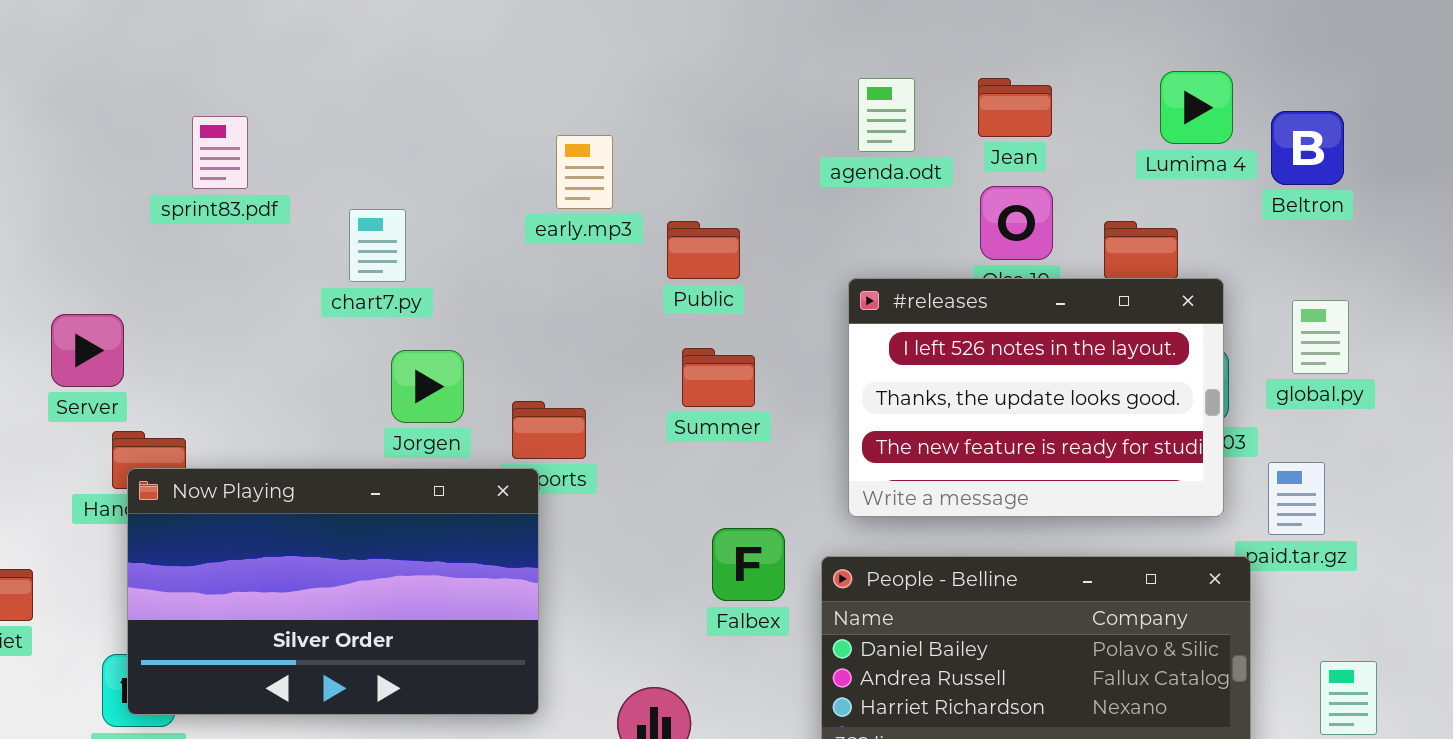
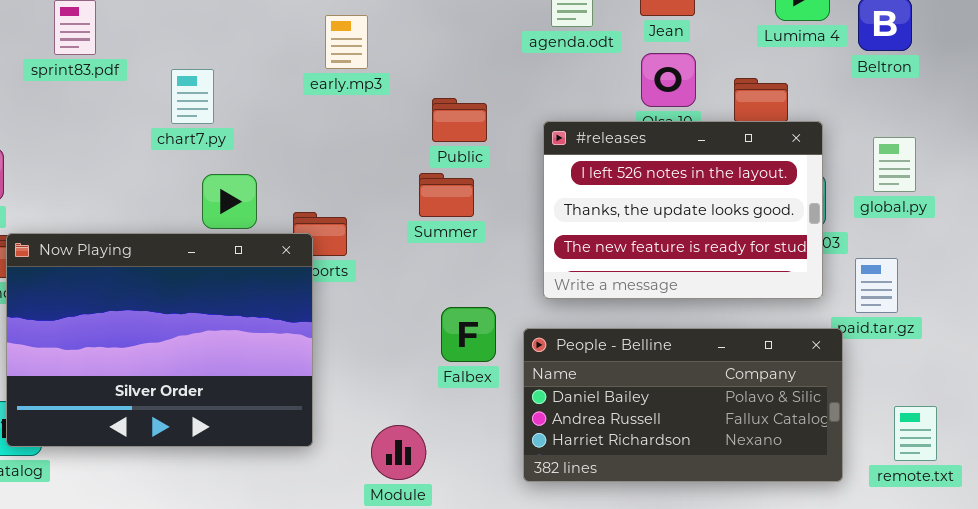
Public: [667,221,740,279] -> [432,98,487,142], moved
Now Playing: [127,468,539,715] -> [6,233,313,447], resized

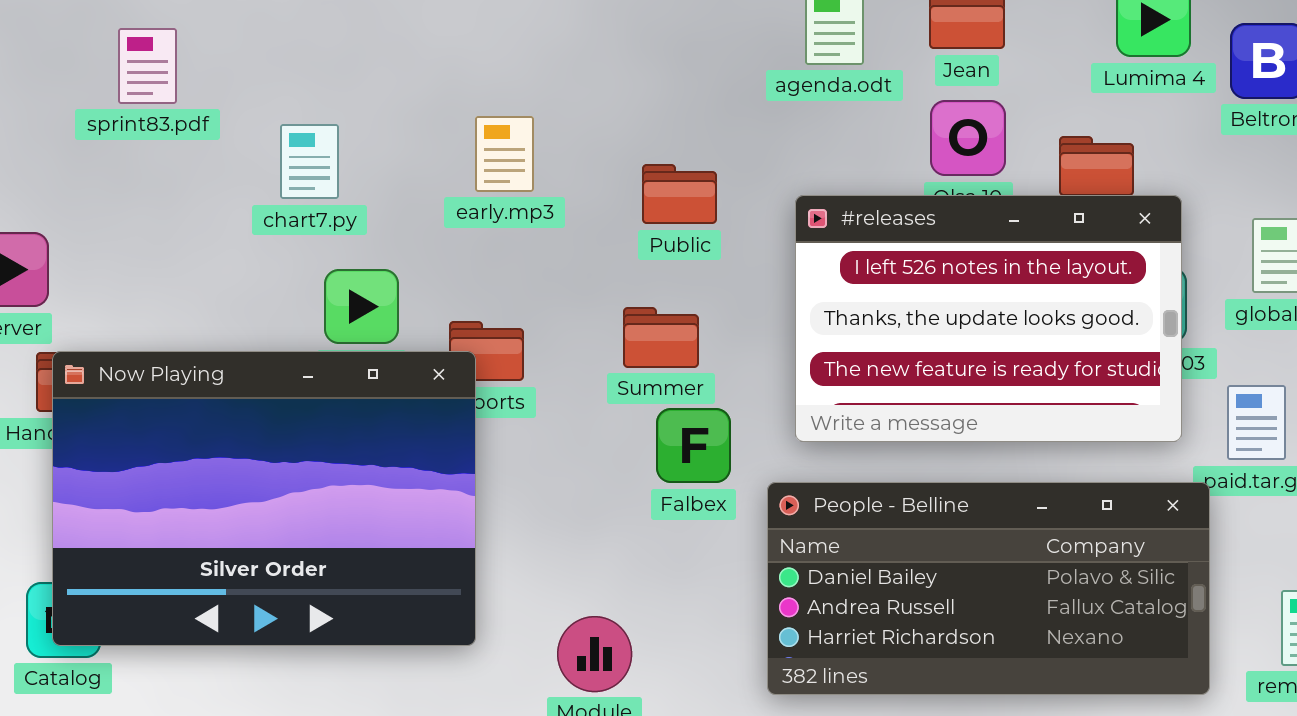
early.mp3: [325,15,368,69] -> [475,116,534,192], moved
Summer: [419,173,474,217] -> [623,307,699,368], moved
Falbex: [441,307,496,362] -> [656,408,731,483], moved

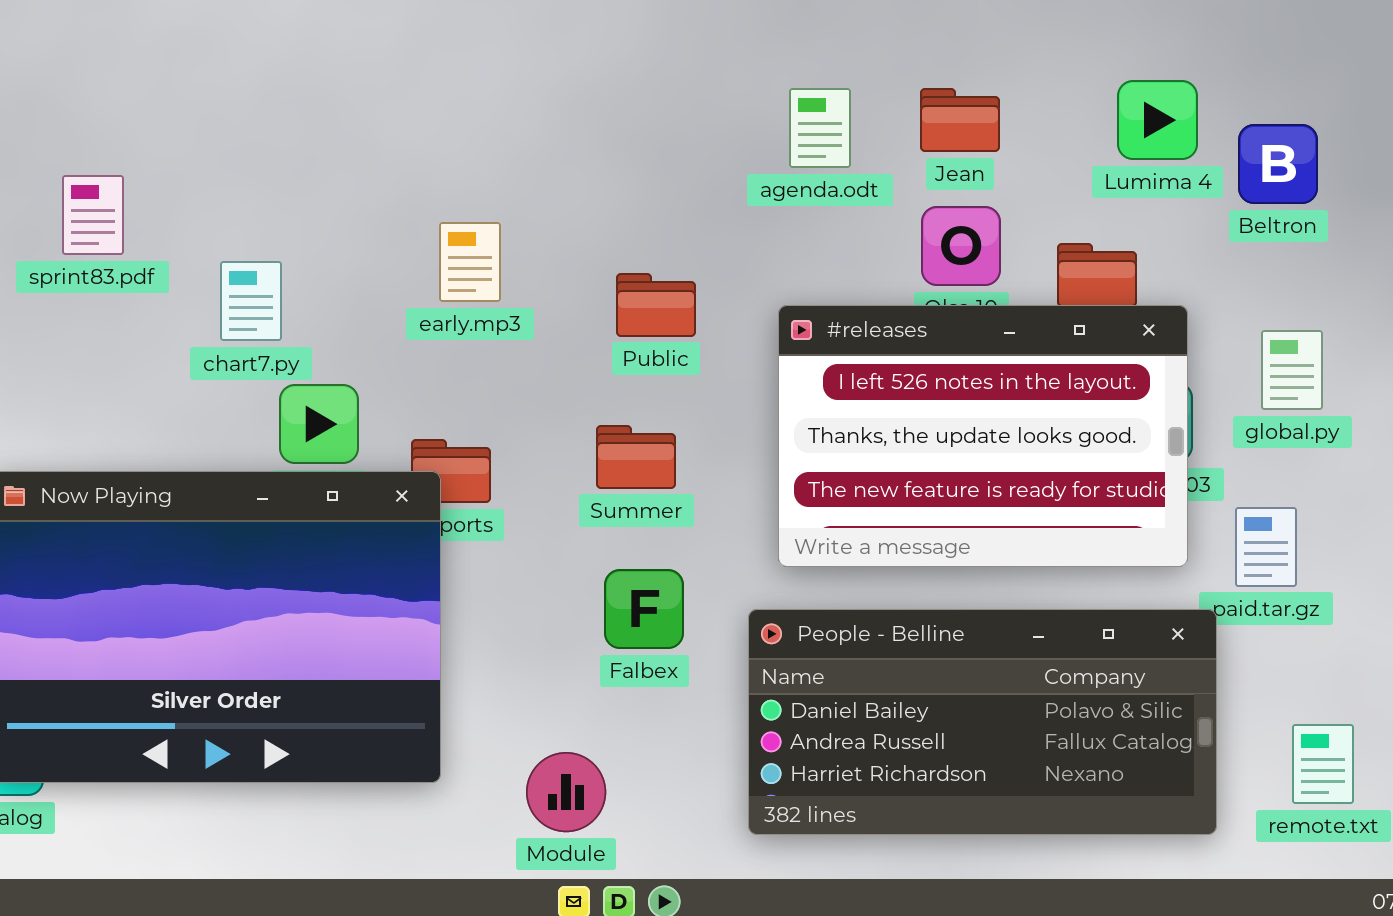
sprint83.pdf: [118,28,177,104] -> [62,175,124,255], moved
chart7.py: [280,124,339,199] -> [220,261,282,341], moved
Falbex: [656,408,731,483] -> [604,569,684,649], moved

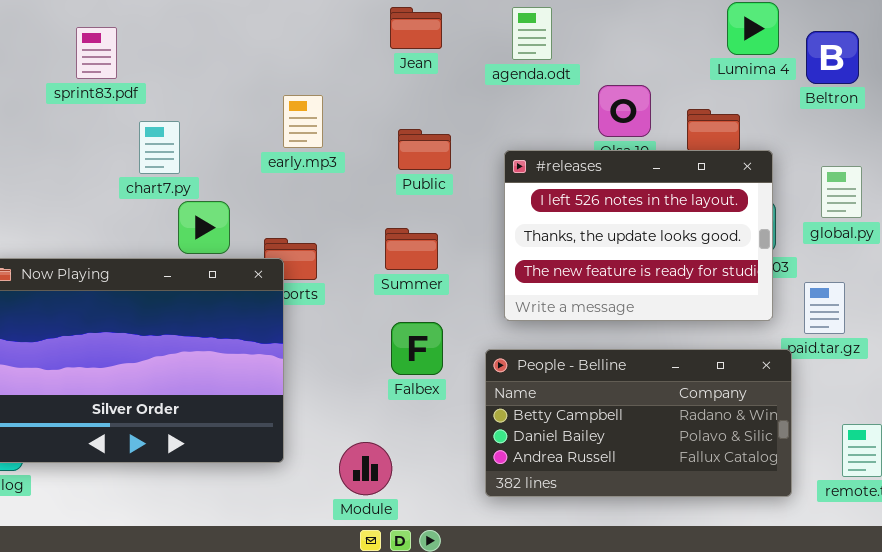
Jean: [920,88,1000,152] -> [390,7,442,49], moved
sprint83.pdf: [62,175,124,255] -> [76,27,117,79], moved
People - Belline: [748,609,1217,835] -> [485,349,792,497], scrolled up 1 row

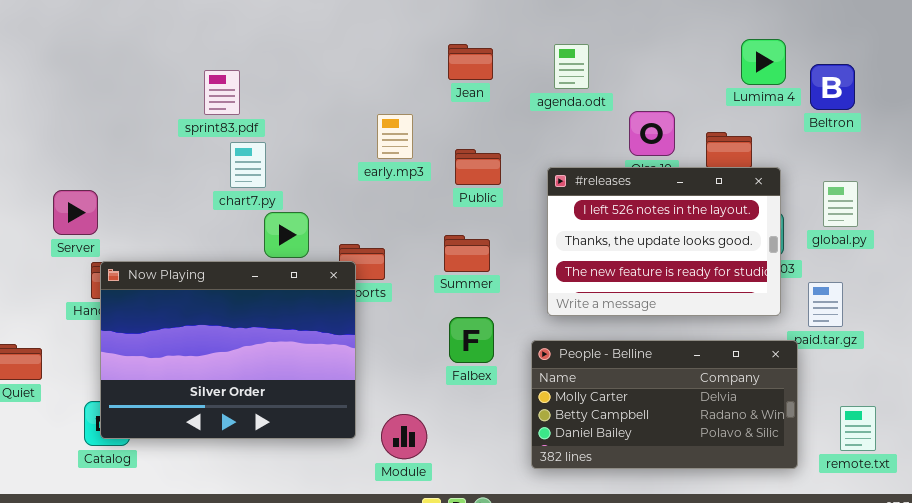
sprint83.pdf: [76,27,117,79] -> [204,70,240,115], moved
early.mp3: [283,95,323,148] -> [377,114,413,159], moved
People - Belline: [485,349,792,497] -> [531,340,798,469], scrolled up 1 row
Module: [339,442,392,495] -> [381,414,427,459], moved

